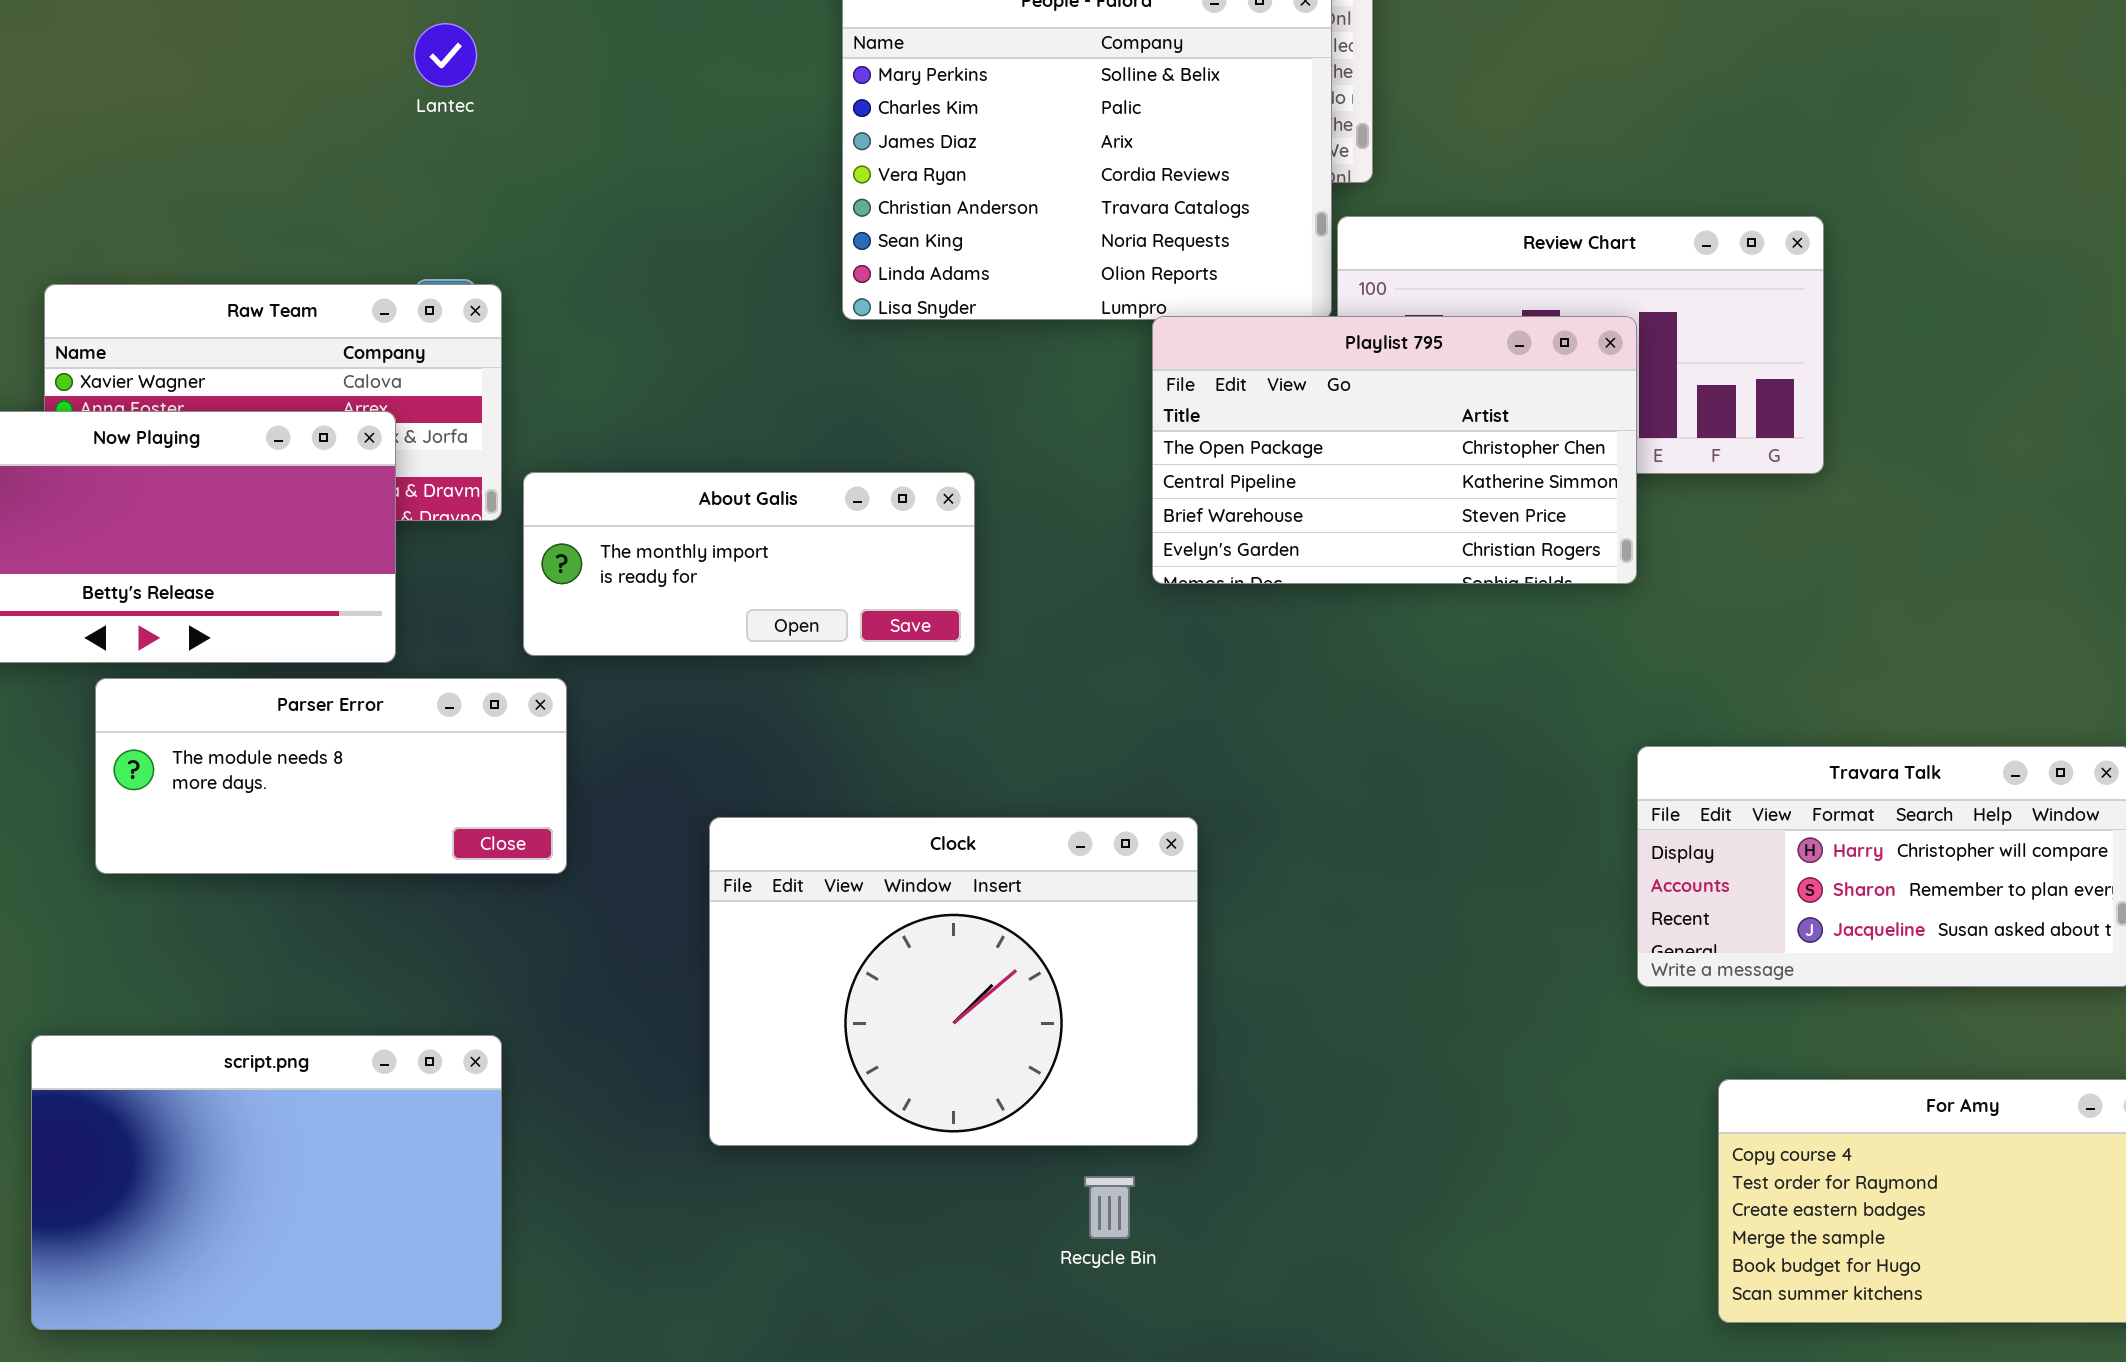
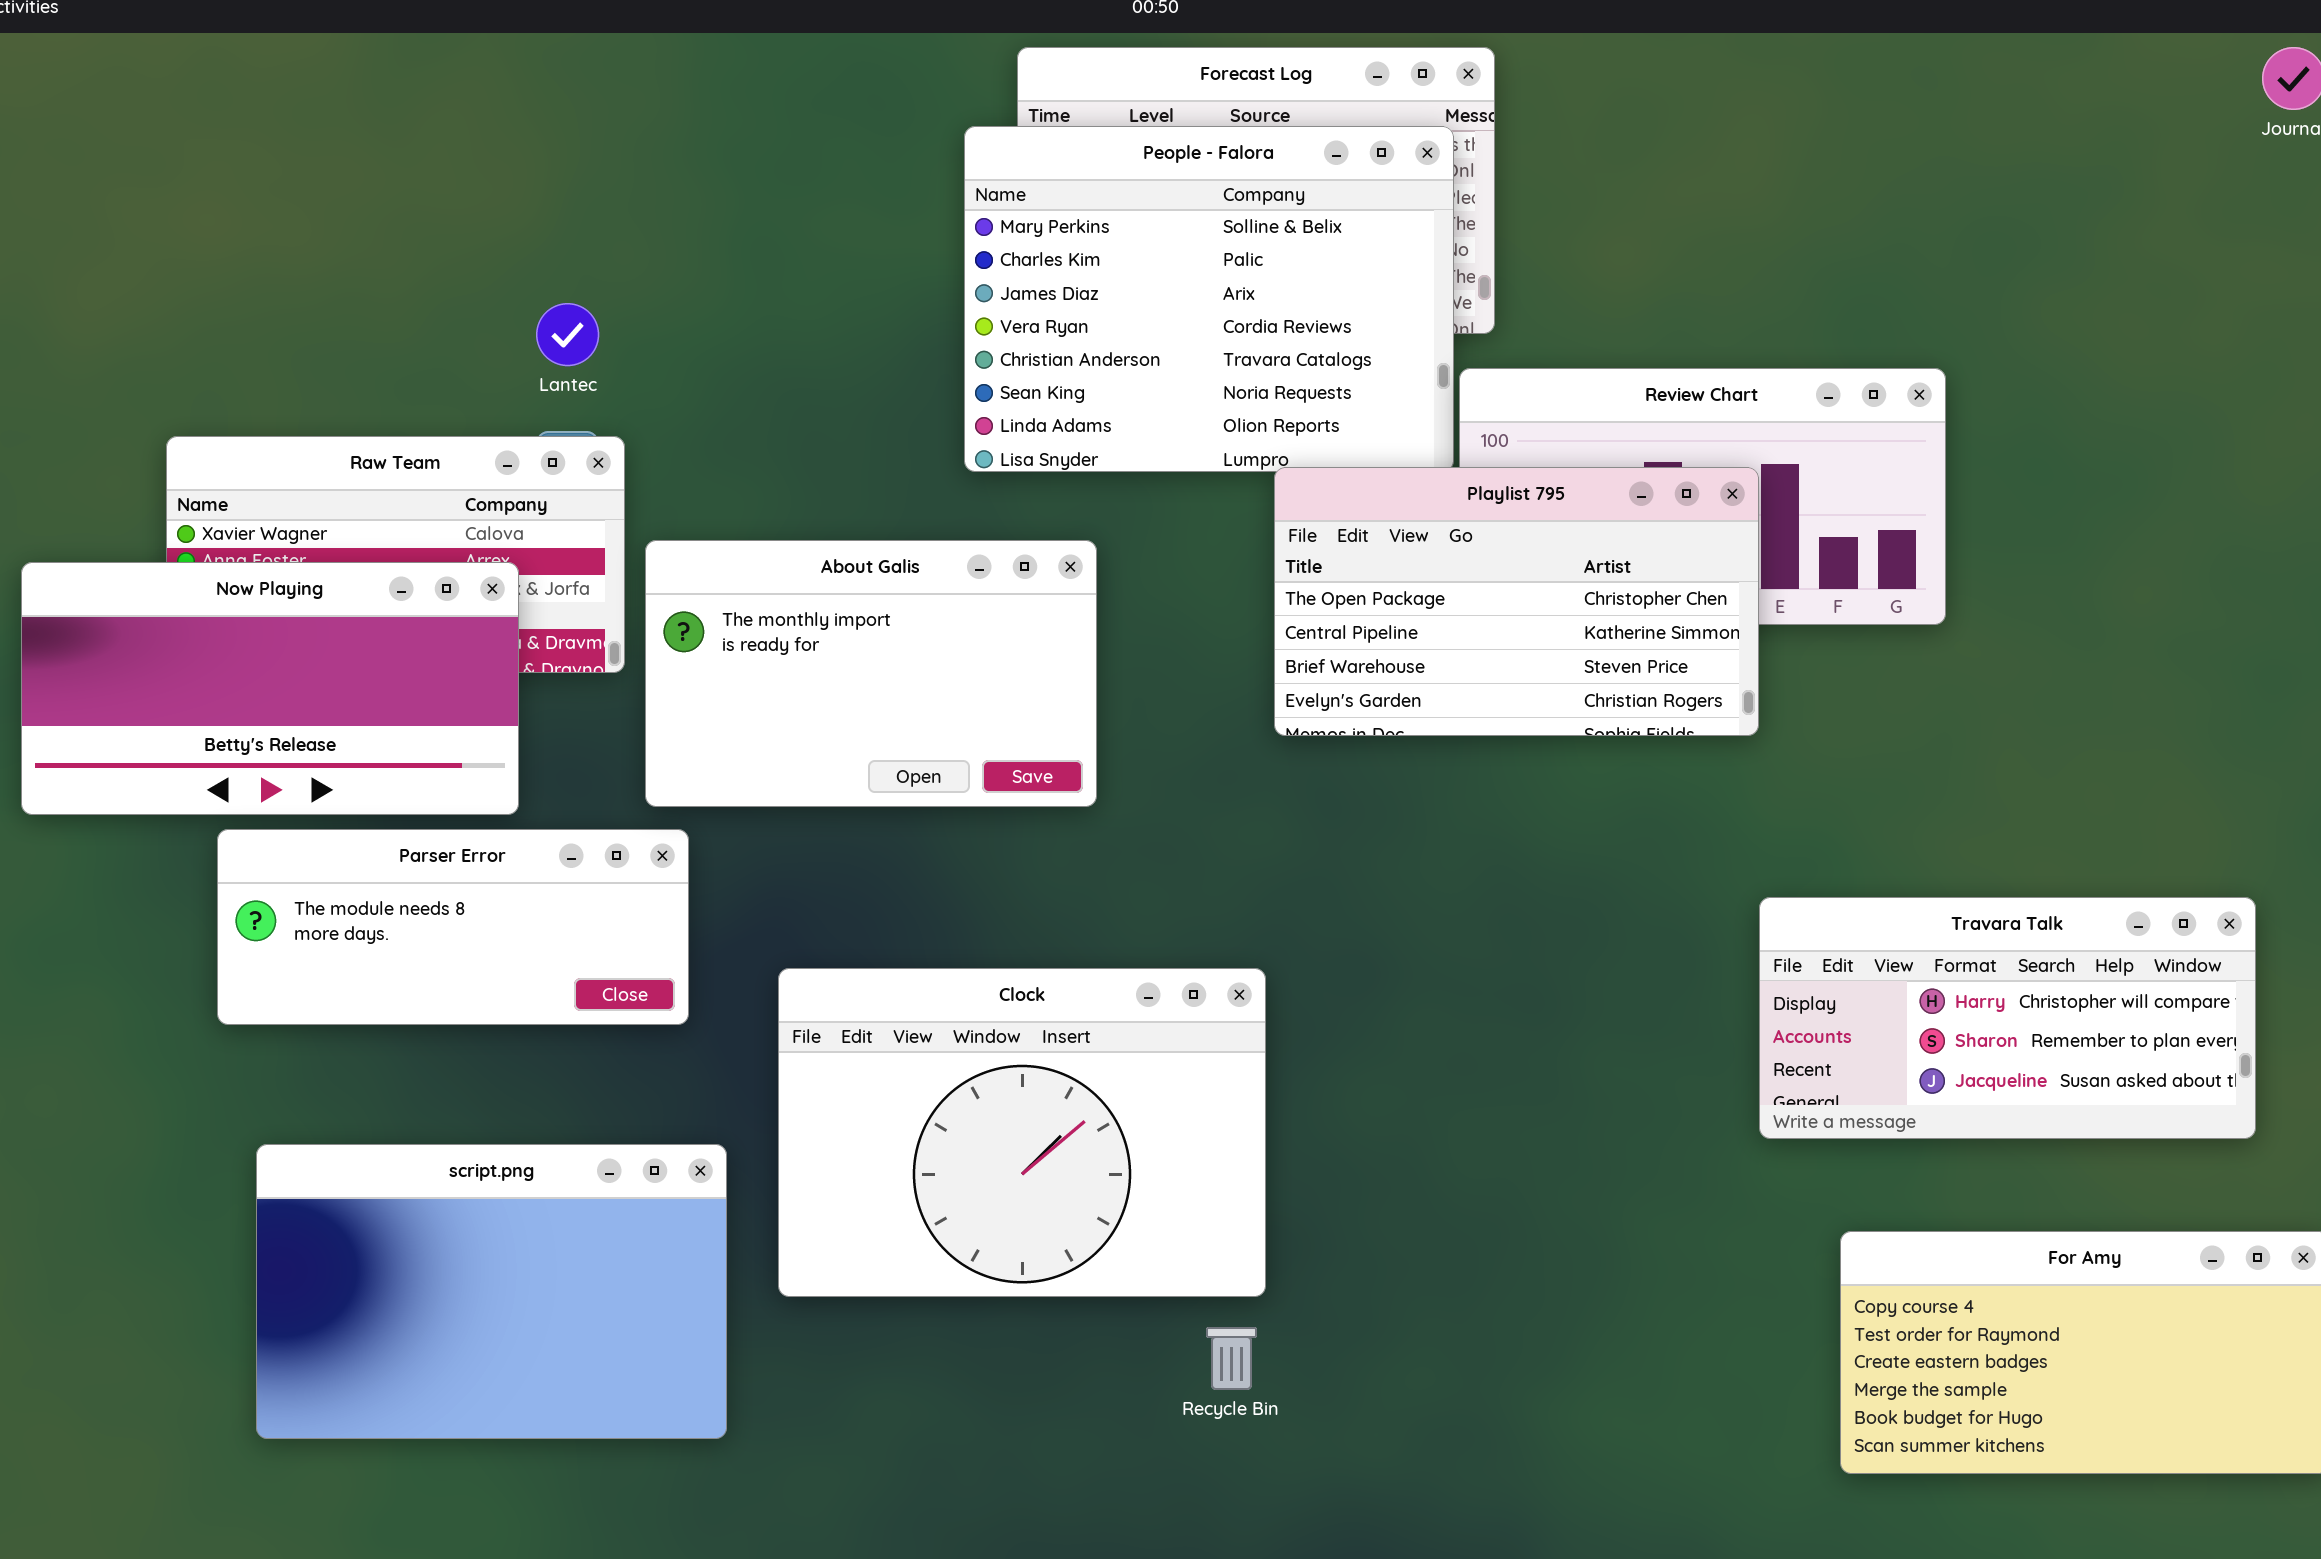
Lantec: [414,23,477,87] -> [536,303,599,366], moved
About Galis: [523,472,975,656] -> [645,540,1097,807], resized
Clock: [709,817,1198,1146] -> [778,968,1266,1297], moved
script.png: [31,1035,502,1330] -> [256,1144,727,1439], moved

